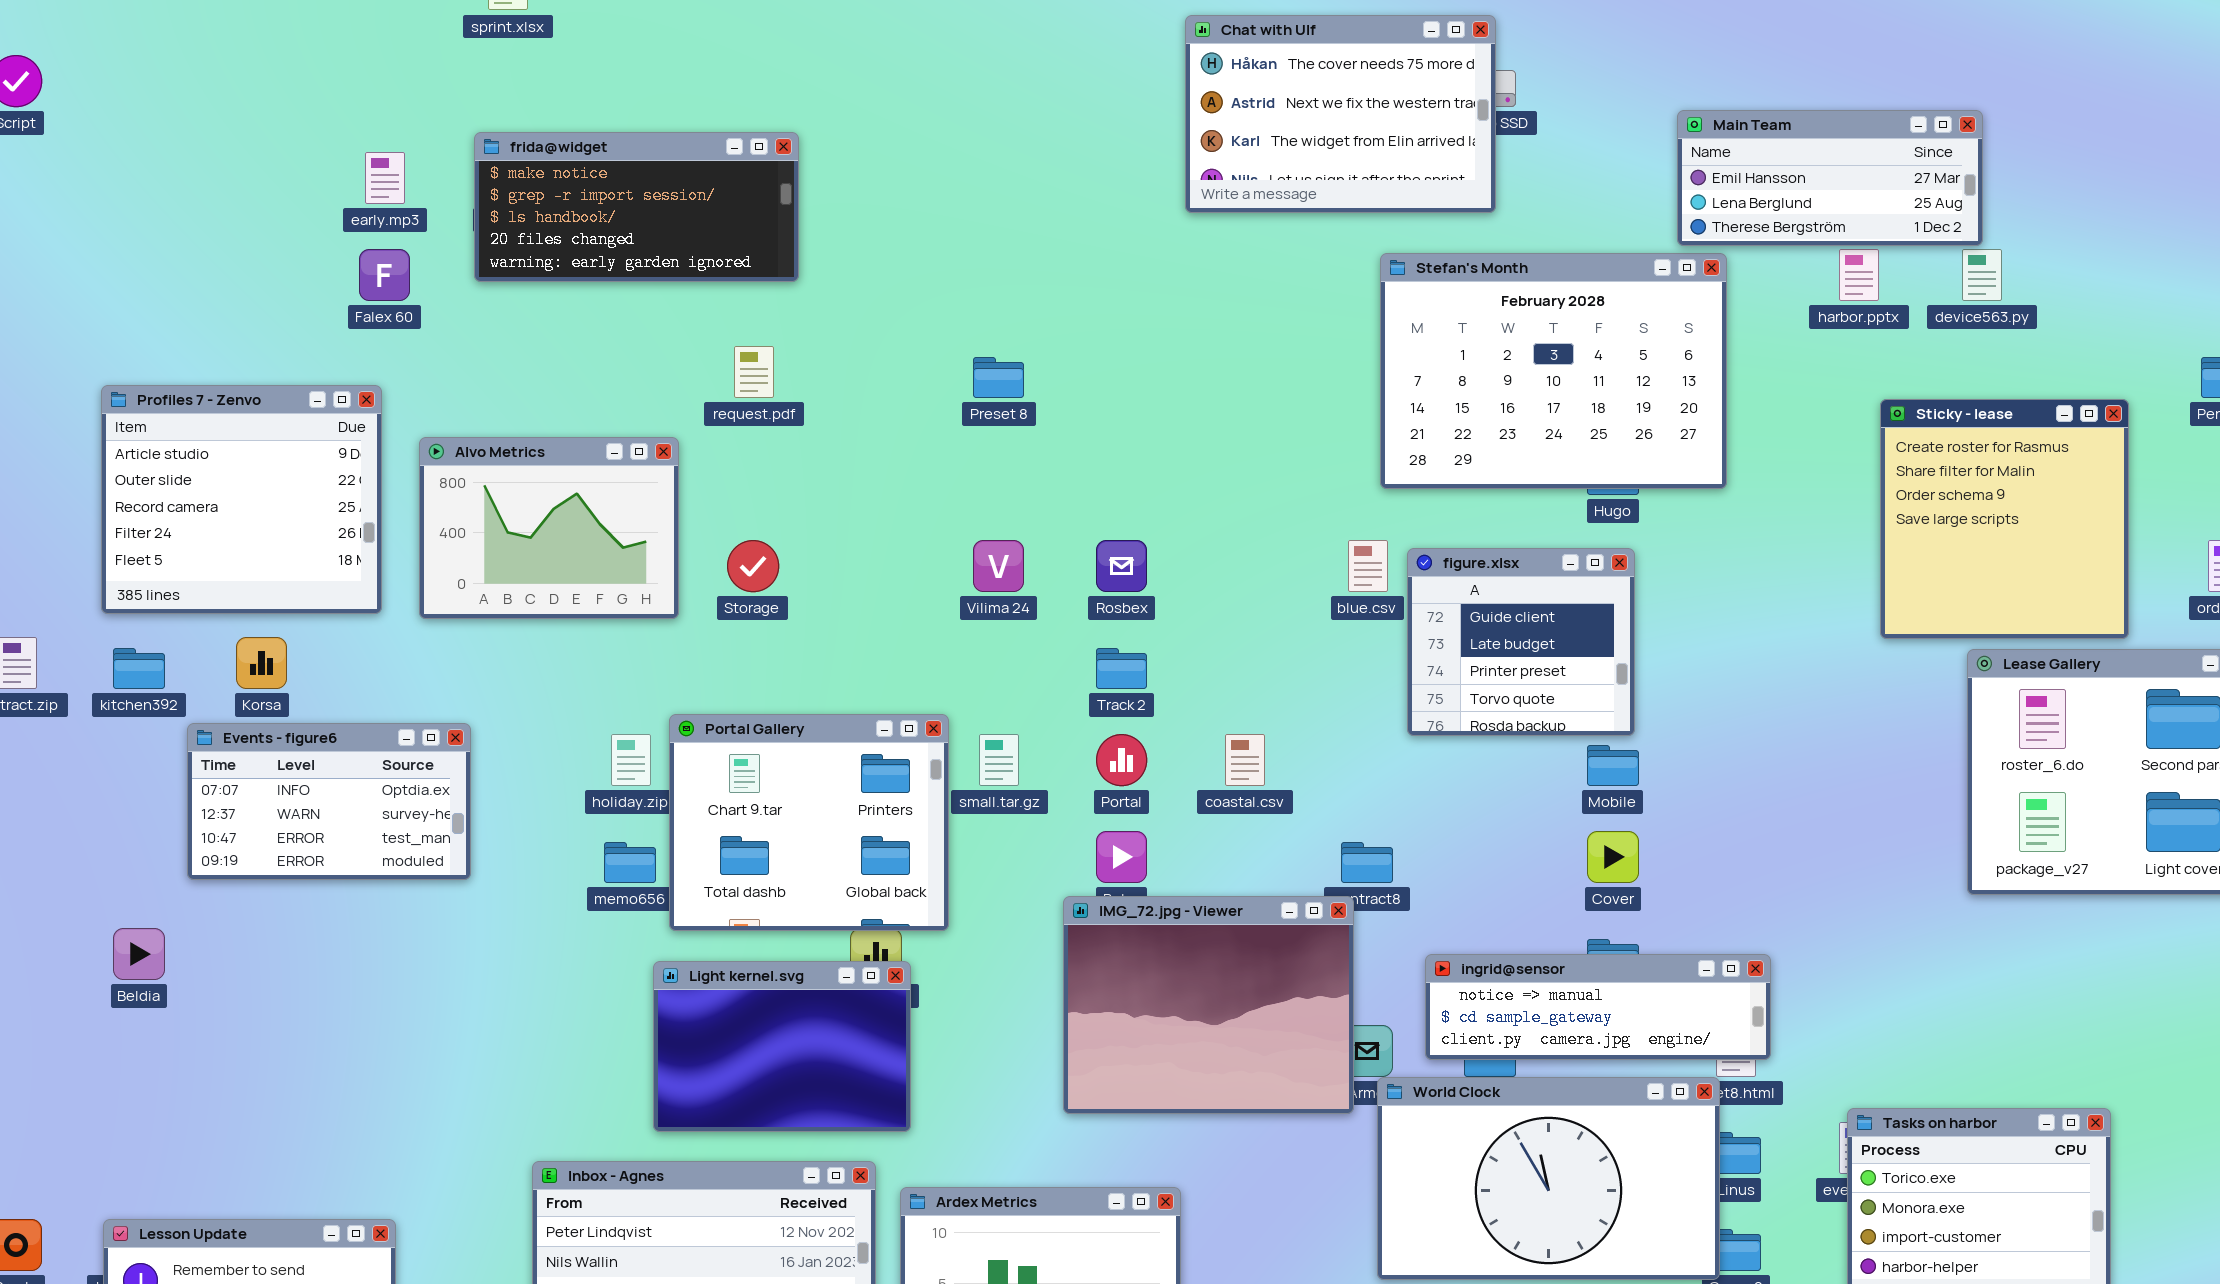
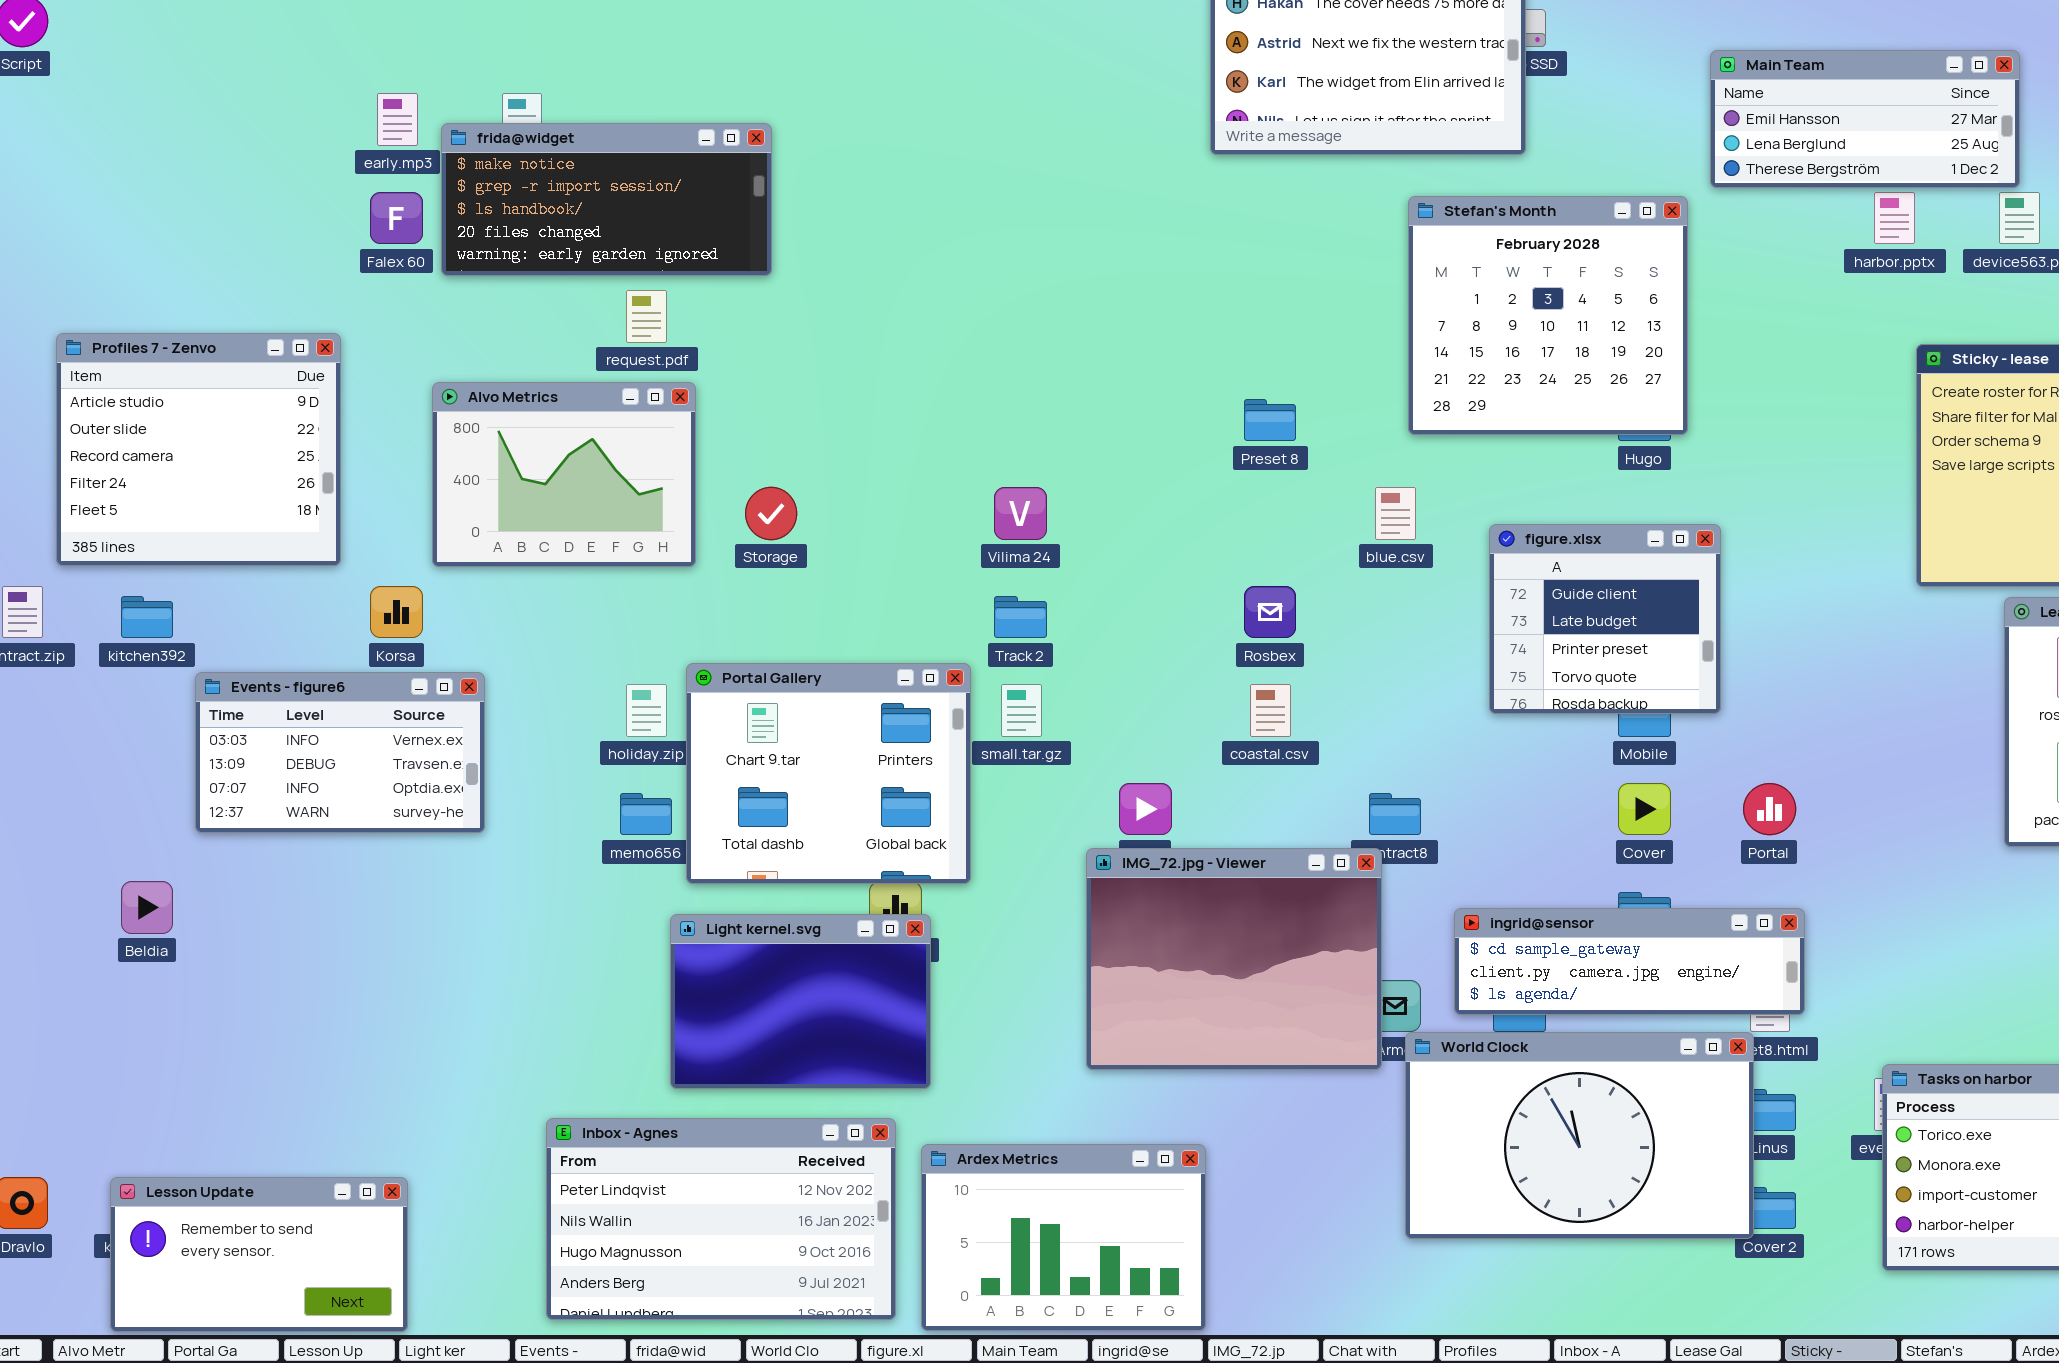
frida@widget: [474,132,799,282] -> [441,123,772,276], moved
Stefan's Month: [1380,253,1727,489] -> [1408,196,1688,435], resized
request.pdf: [734,346,774,398] -> [626,290,667,343], moved
Preset 8: [973,357,1024,398] -> [1244,399,1296,441], moved
Profiles 7 - Zenvo: [101,385,382,614] -> [56,333,341,566], moved
Rosbex: [1096,540,1147,592] -> [1244,586,1296,638], moved
figure.xlsx: [1407,548,1635,736] -> [1489,524,1721,714], moved
Korsa: [236,637,287,689] -> [370,586,423,638], moved
Track 2: [1096,648,1147,689] -> [994,596,1047,638], moved
Events - figure6: [187,723,471,880] -> [195,672,485,833], scrolled up 2 rows
Portal: [1096,734,1147,786] -> [1743,783,1796,835], moved
ingrid@sensor: [1425,954,1771,1060] -> [1454,908,1805,1015], scrolled down 1 row

